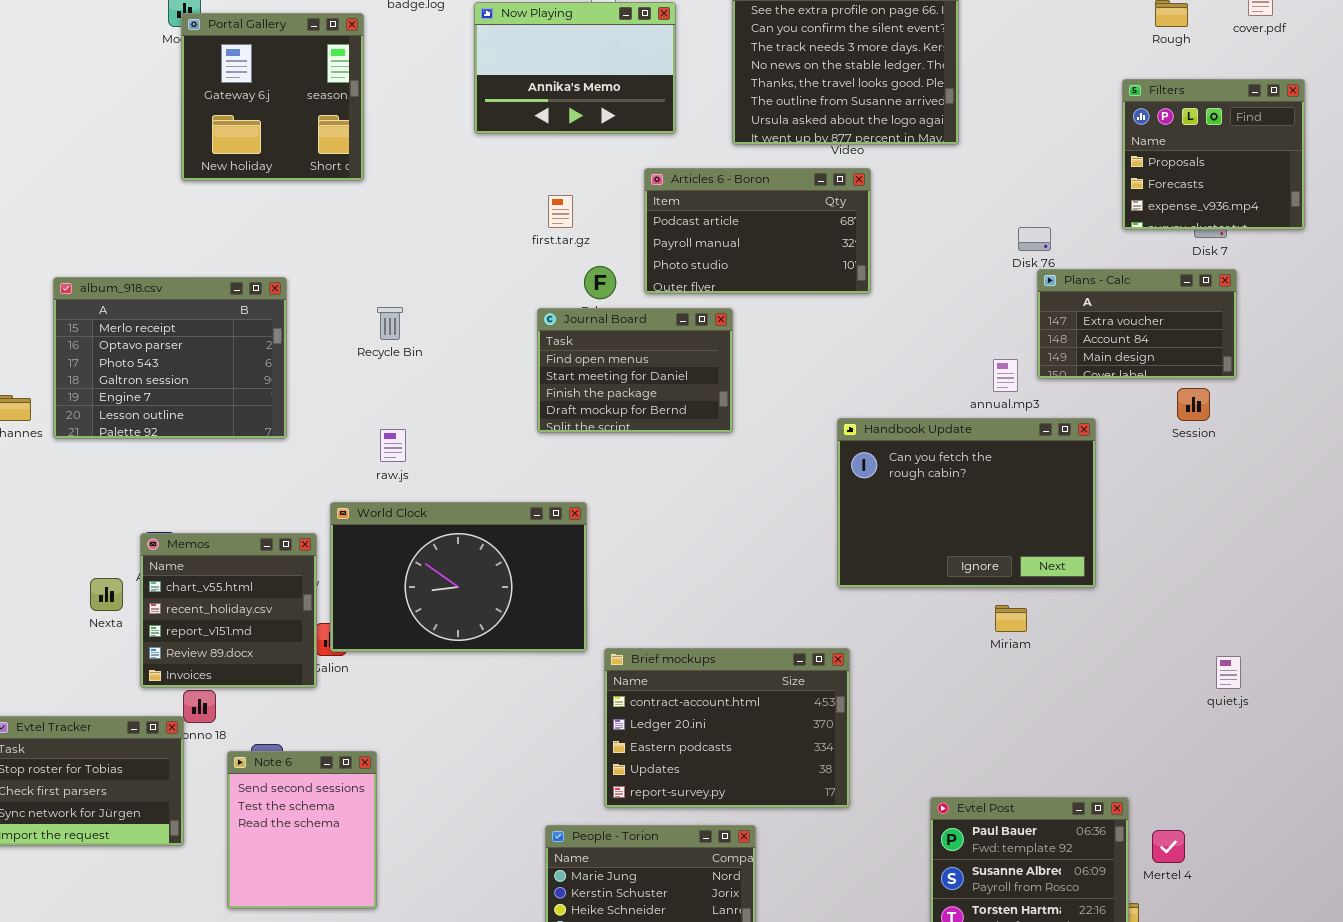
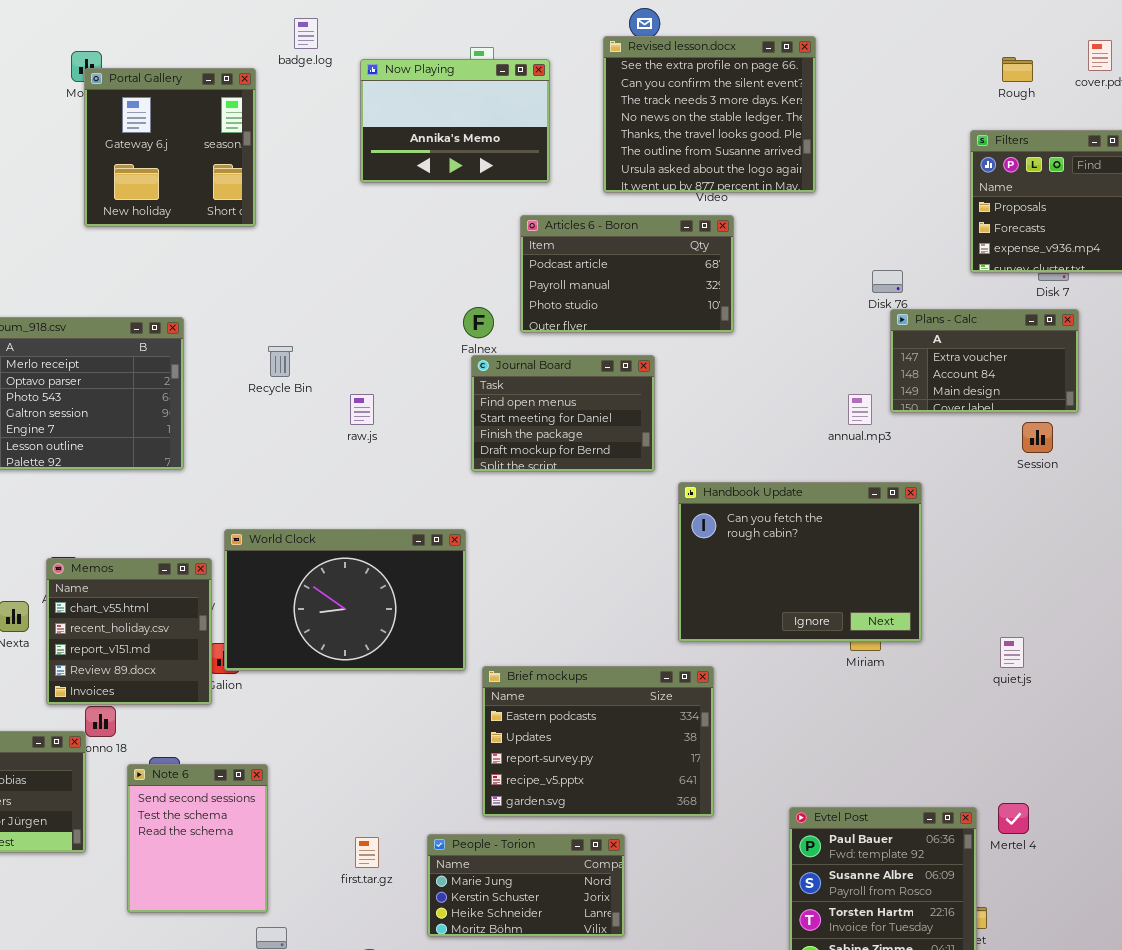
first.tar.gz: [548,195,573,228] -> [355,837,379,868], moved
Journal Board: [537,308,733,433] -> [471,355,655,472], moved
Handbook Update: [837,418,1096,588] -> [678,482,922,642], moved
raw.js: [380,429,406,462] -> [350,394,374,425], moved
Brief mockups: [604,648,850,808] -> [482,666,714,817], scrolled down 2 rows
quiet.js: [1216,656,1241,689] -> [1000,637,1024,668], moved
Mertel 4: [1152,830,1185,863] -> [998,803,1029,834], moved

